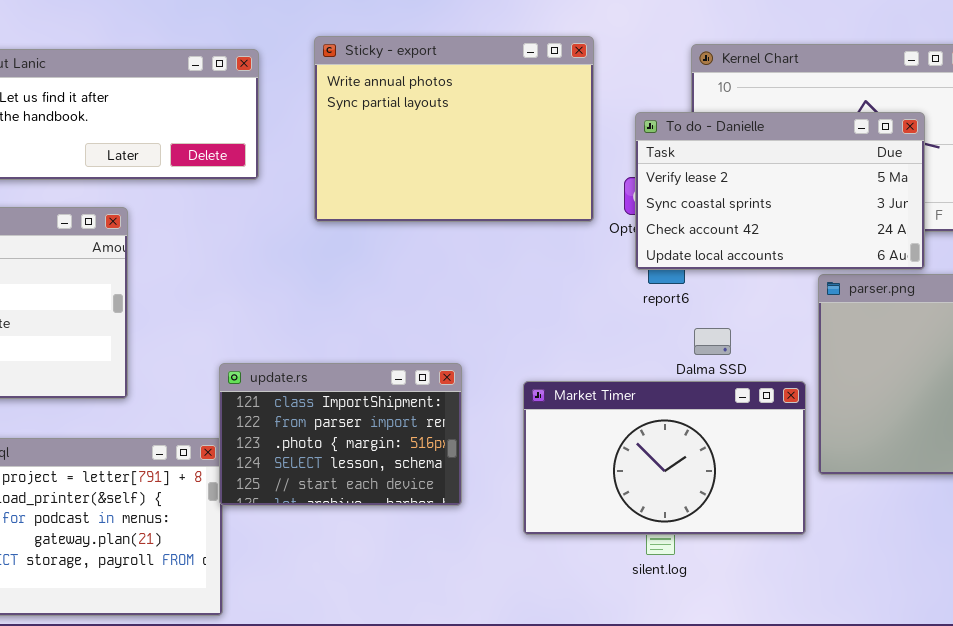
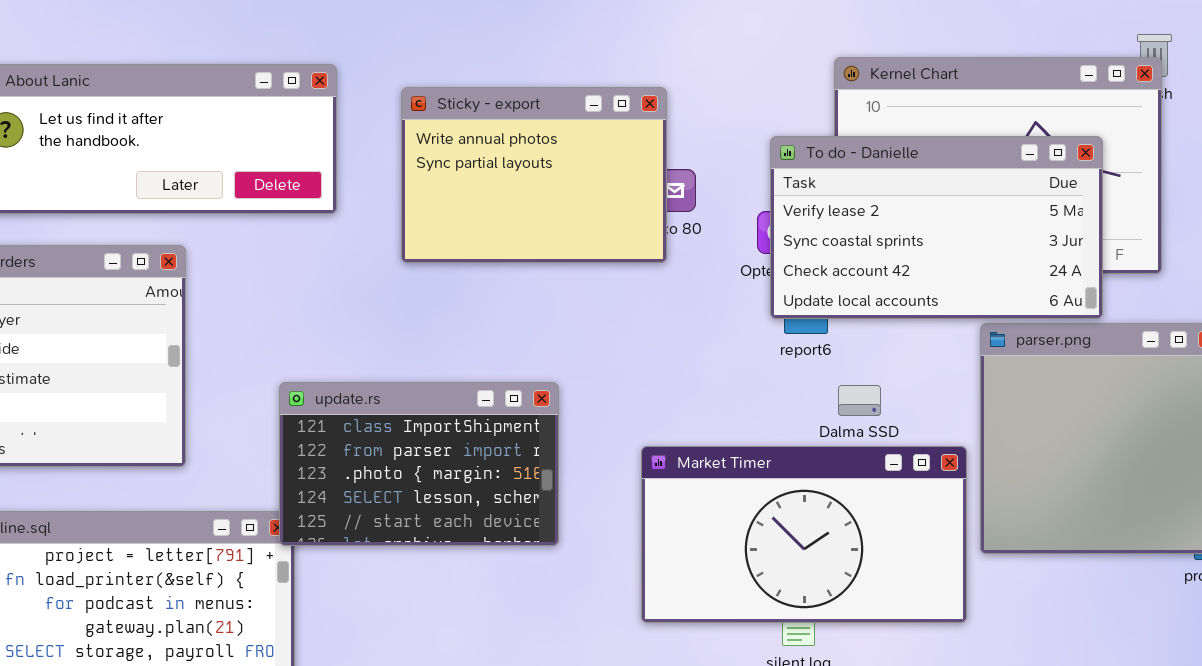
Sticky - export: [314,36,594,222] -> [401,87,667,263], resized
update.rs: [219,363,462,506] -> [279,382,559,546], moved

